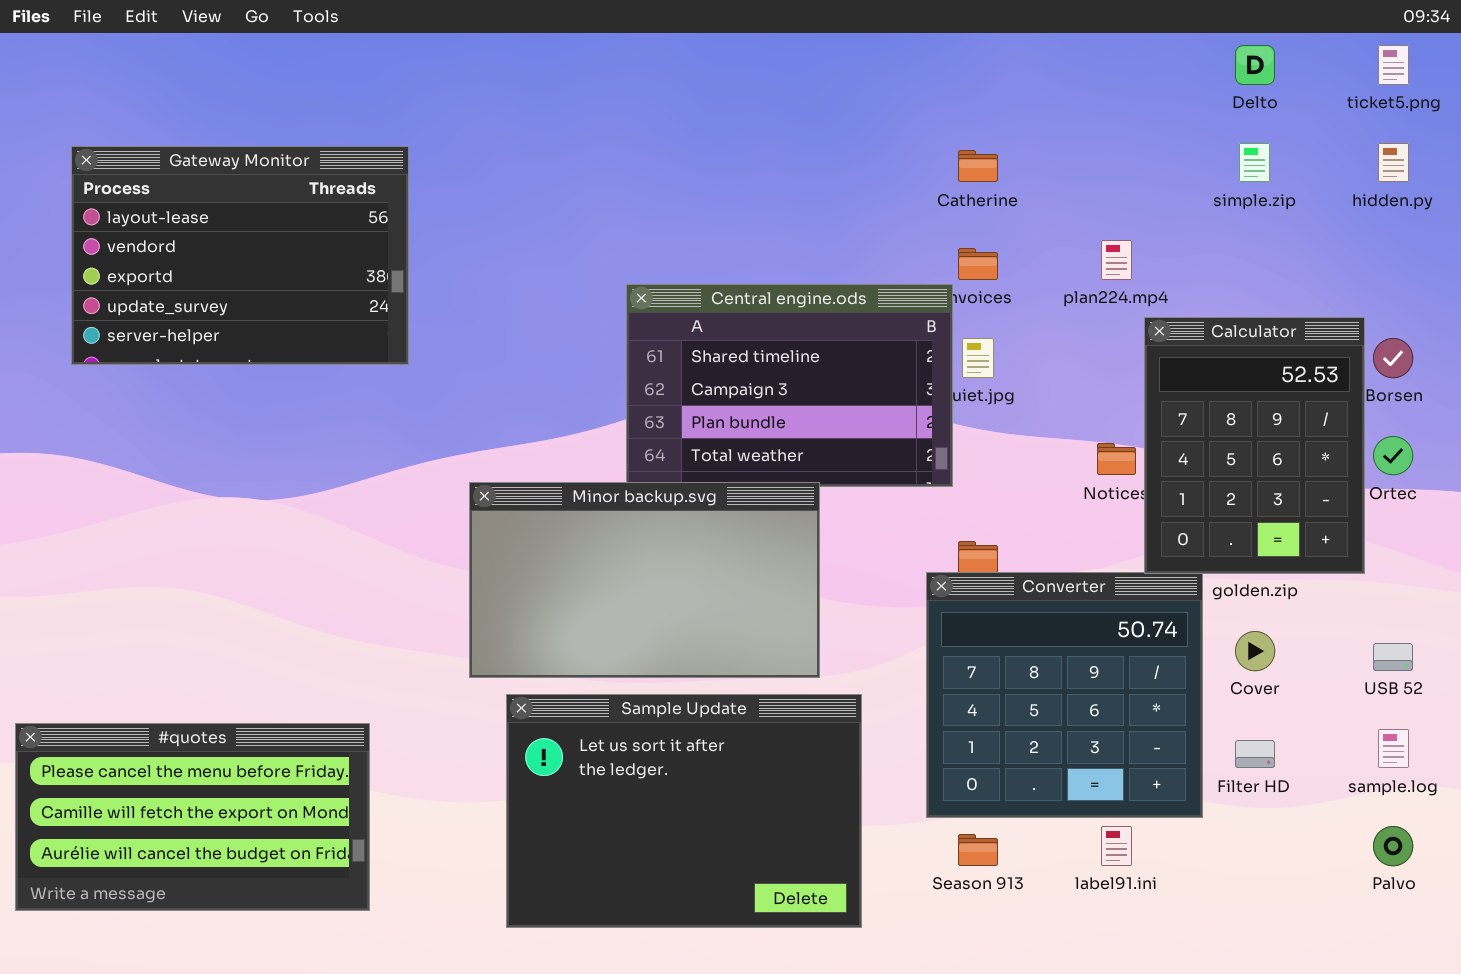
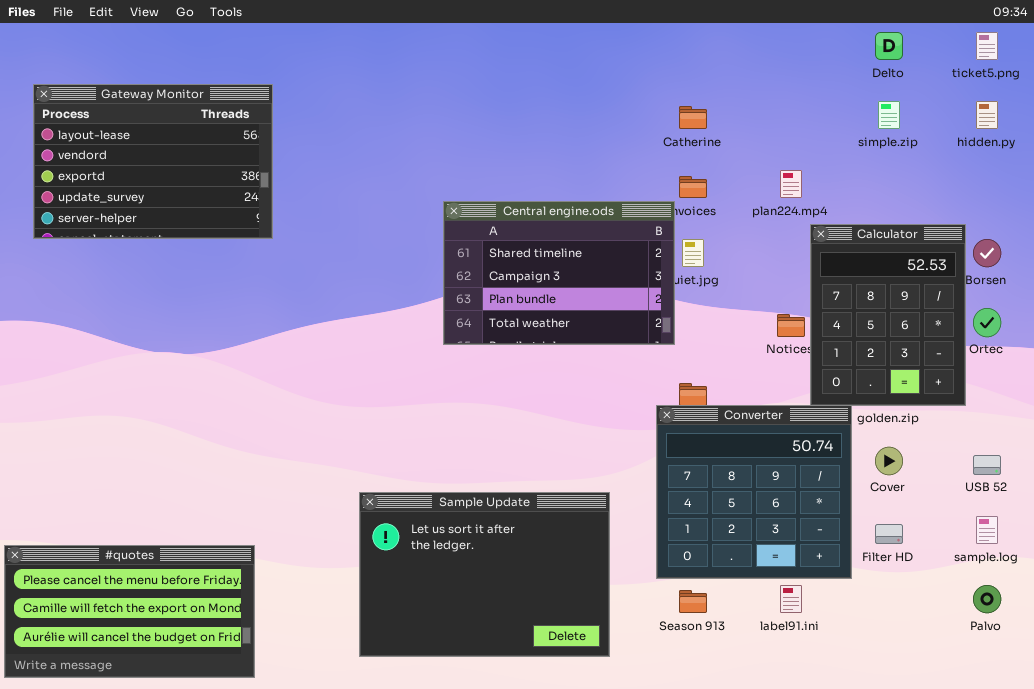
Gateway Monitor: [71,146,409,365] -> [33,84,273,239], moved
Minor backup.svg: [469,482,820,678] -> none, closed
#quotes: [15,723,370,911] -> [4,545,255,678], moved

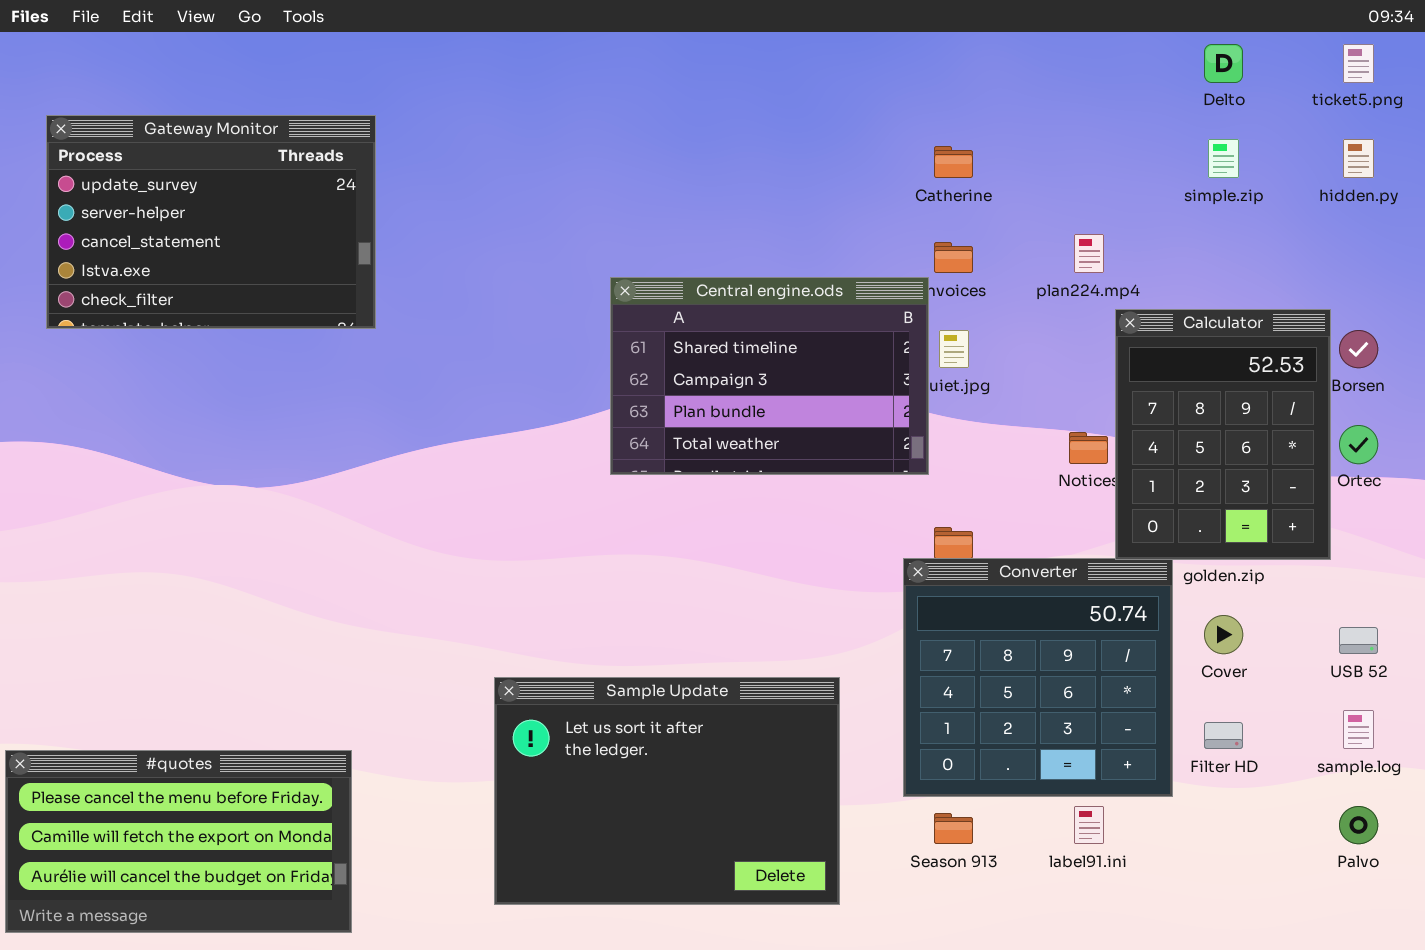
Gateway Monitor: [33,84,273,239] -> [46,115,376,329], scrolled down 3 rows

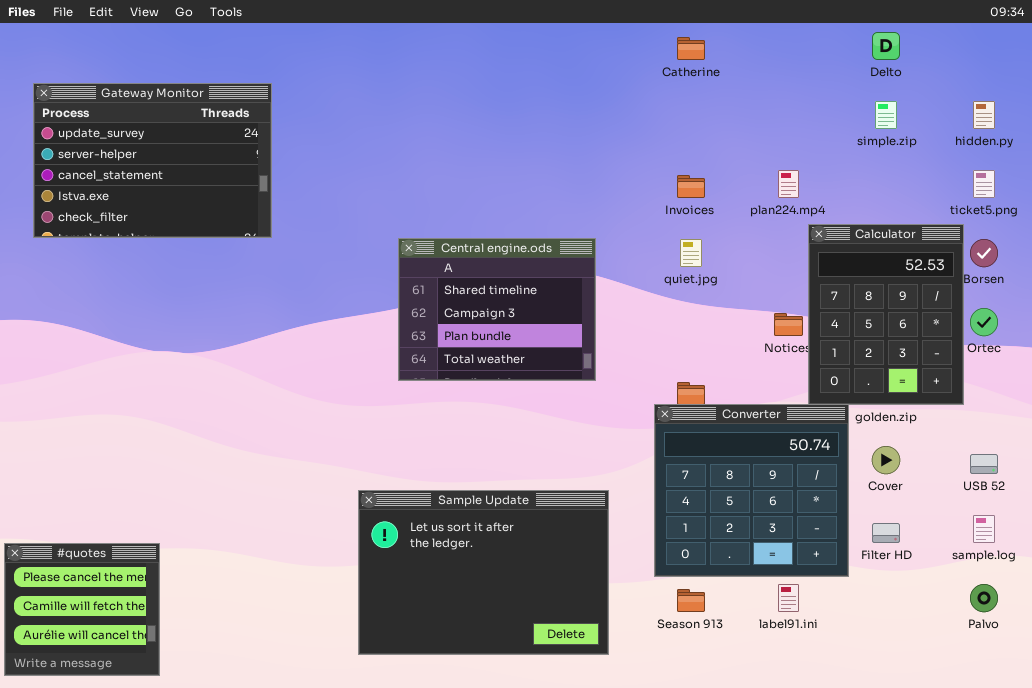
ticket5.png: [1343,44,1374,83] -> [973,170,995,198], moved
Catherine: [934,146,973,178] -> [677,37,705,60], moved
Central engine.ods: [610,277,929,475] -> [398,238,596,381], moved, resized
#quotes: [5,750,352,933] -> [4,543,160,676], resized

